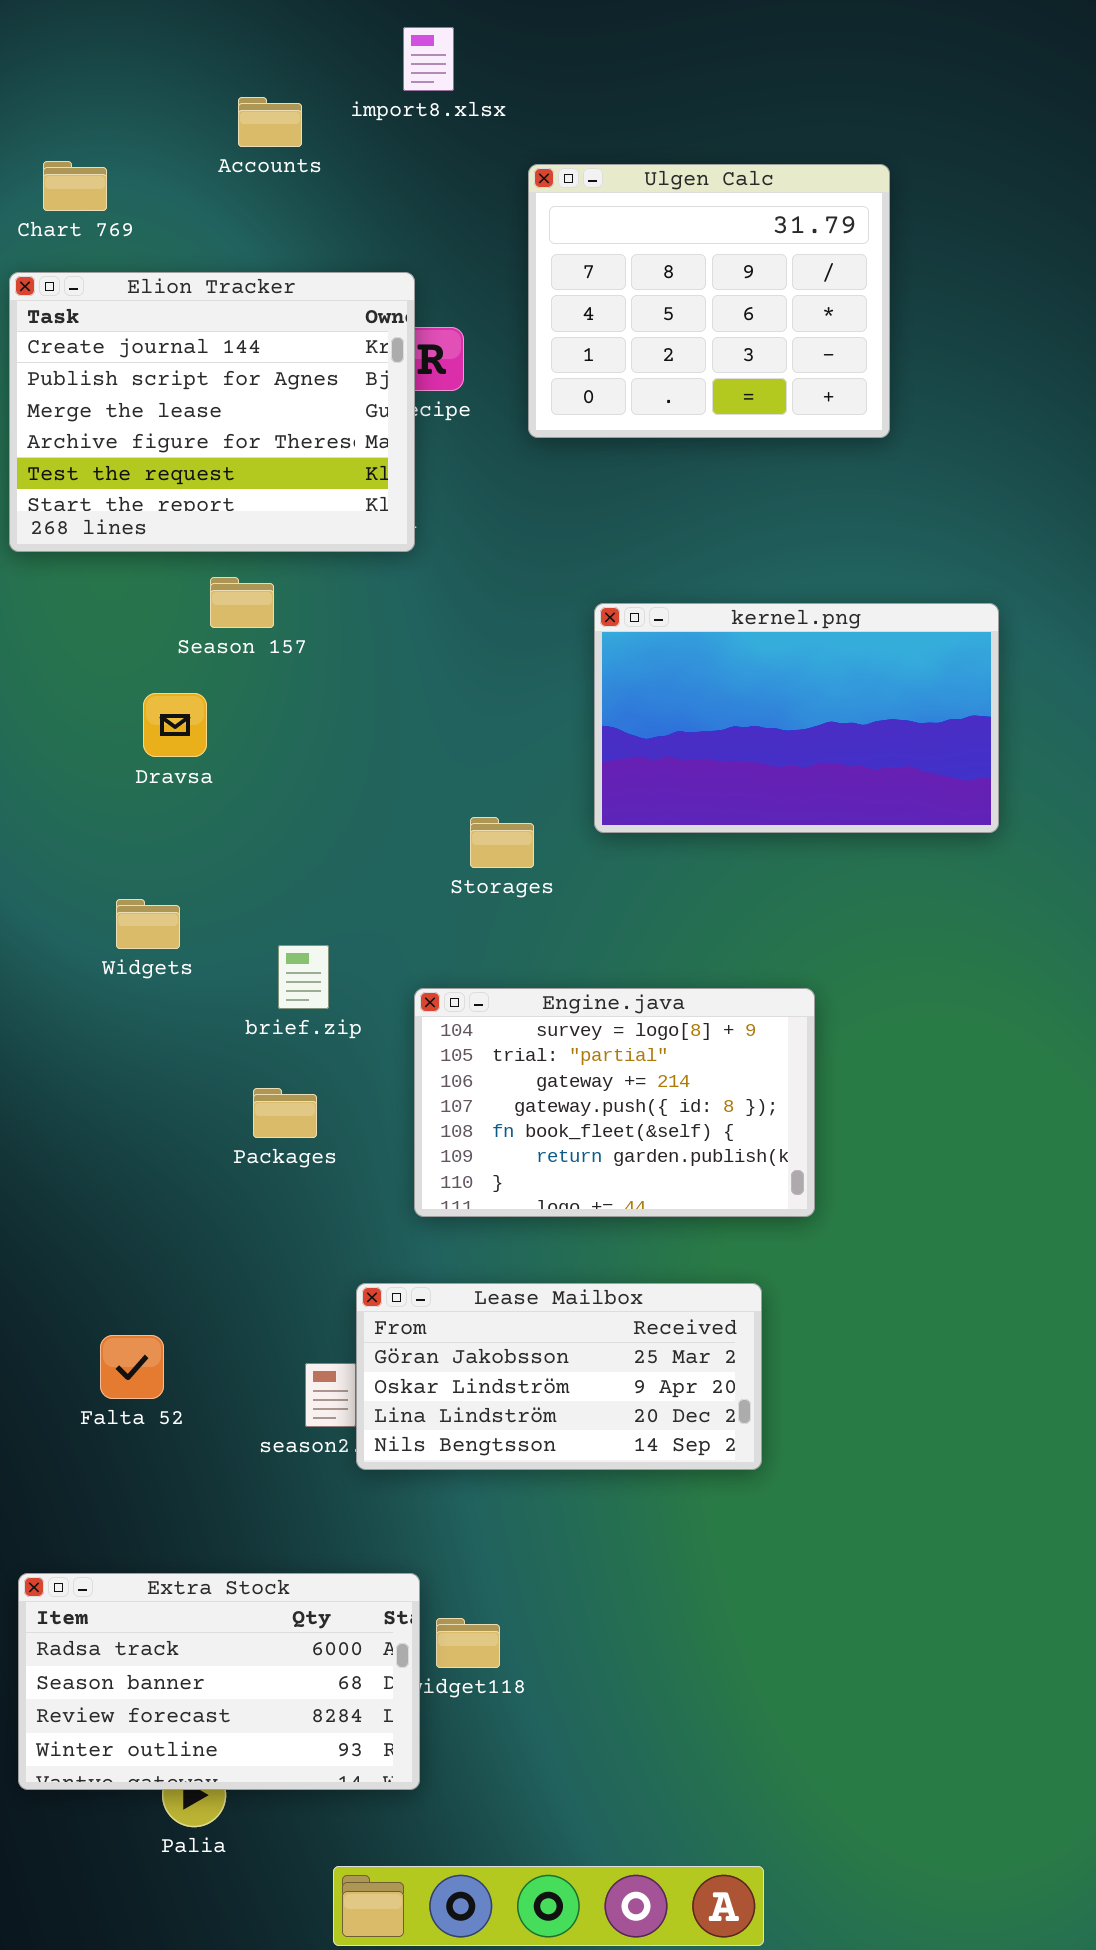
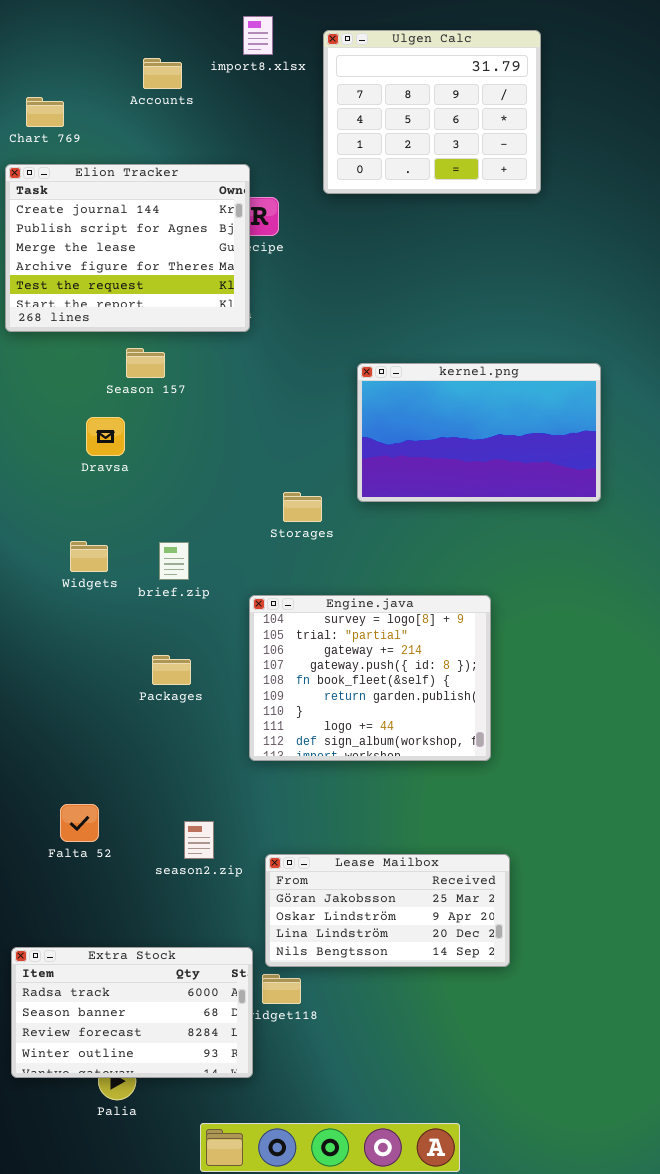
Ulgen Calc: [528,164,890,438] -> [323,30,541,194], moved
brief.zip: [278,945,329,1009] -> [159,542,189,580], moved
Engine.java: [414,988,815,1217] -> [249,595,491,761], resized
Lease Mailbox: [356,1283,762,1470] -> [265,854,510,967], moved

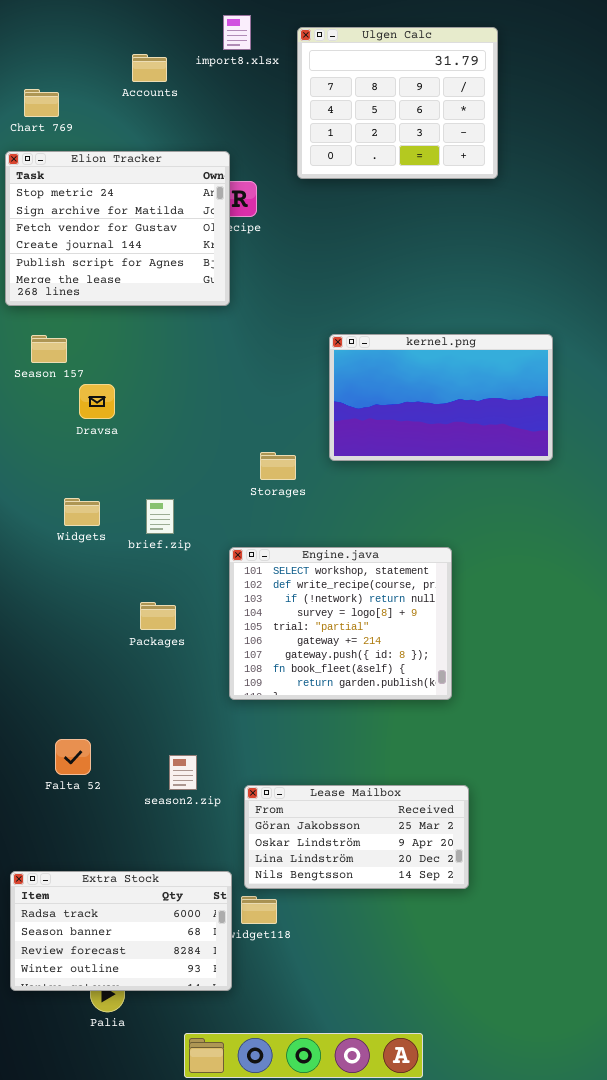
Elion Tracker: [5,164,250,332] -> [5,151,230,306], scrolled up 3 rows
Season 157: [126,348,165,378] -> [31,335,67,363], moved
Engine.java: [249,595,491,761] -> [229,547,452,700], scrolled up 3 rows

